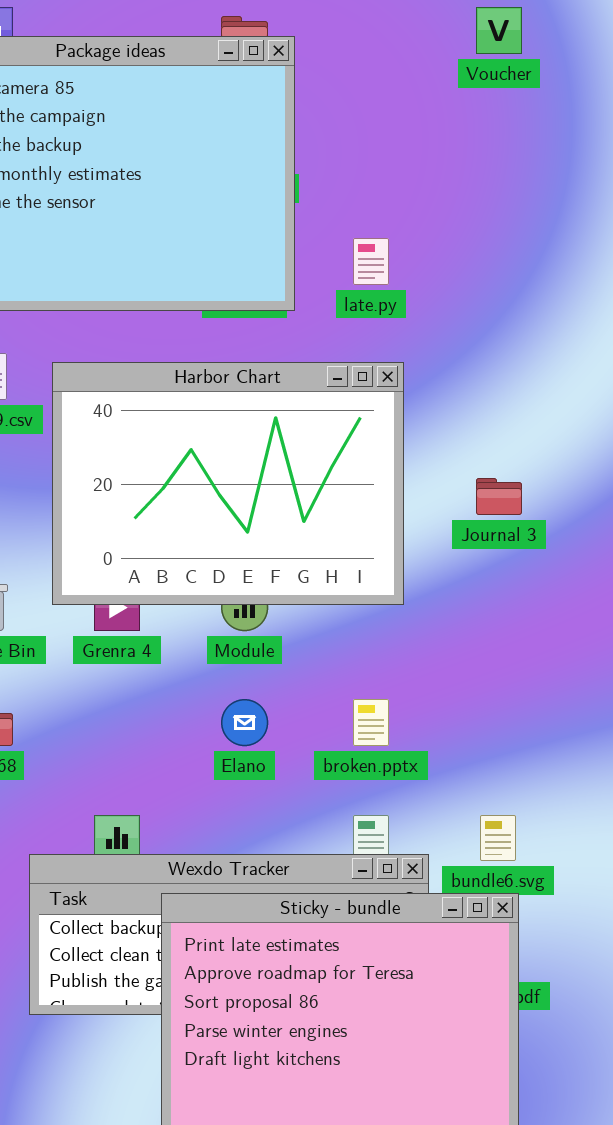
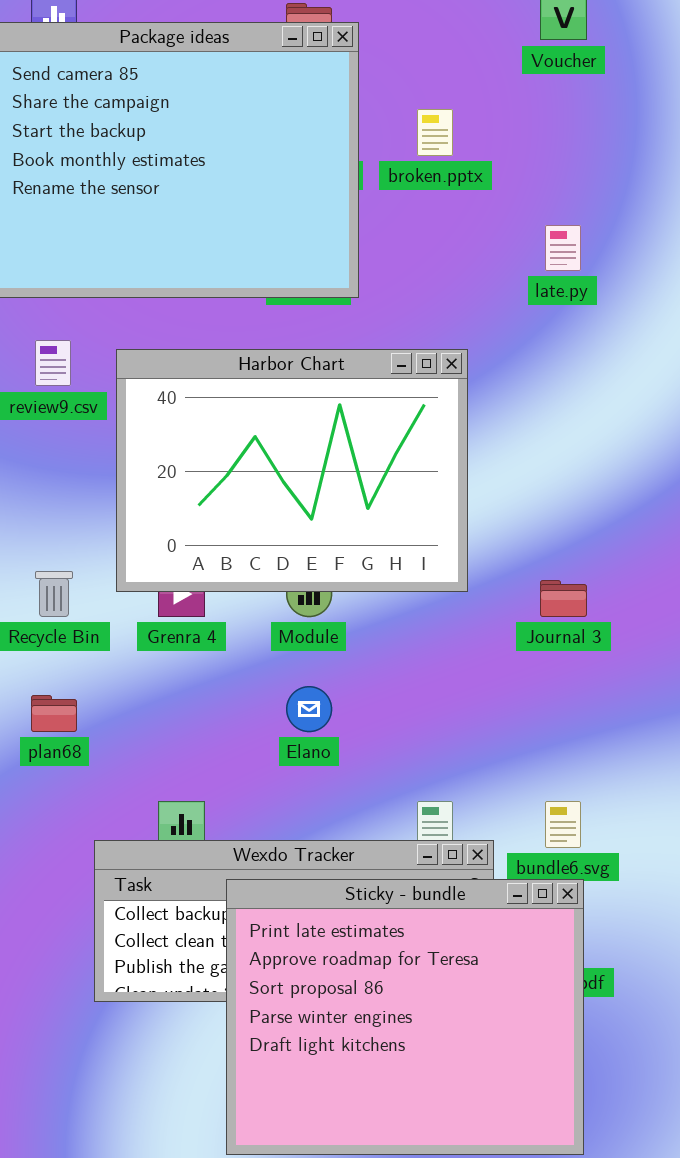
late.py: [353,238,389,285] -> [545,225,581,271], moved
Journal 3: [476,478,522,515] -> [540,580,587,617], moved
broken.pptx: [353,699,389,746] -> [417,109,453,156], moved

